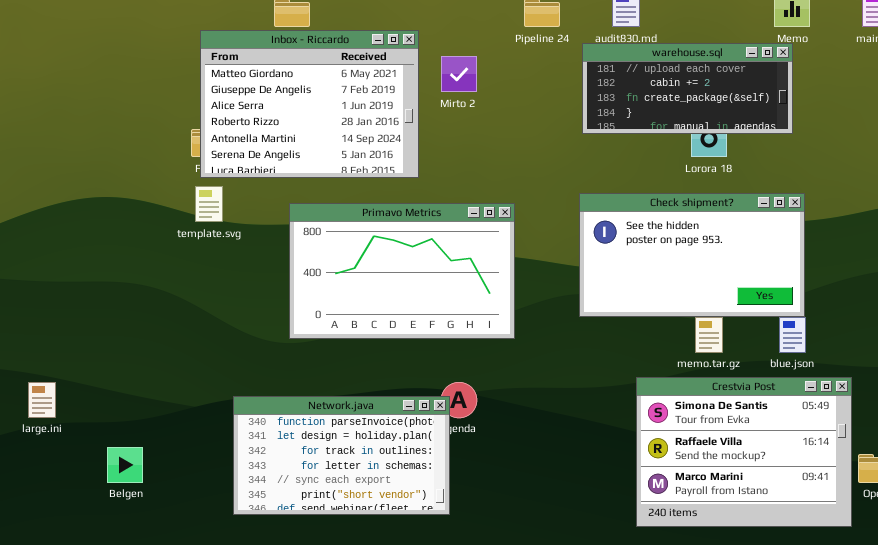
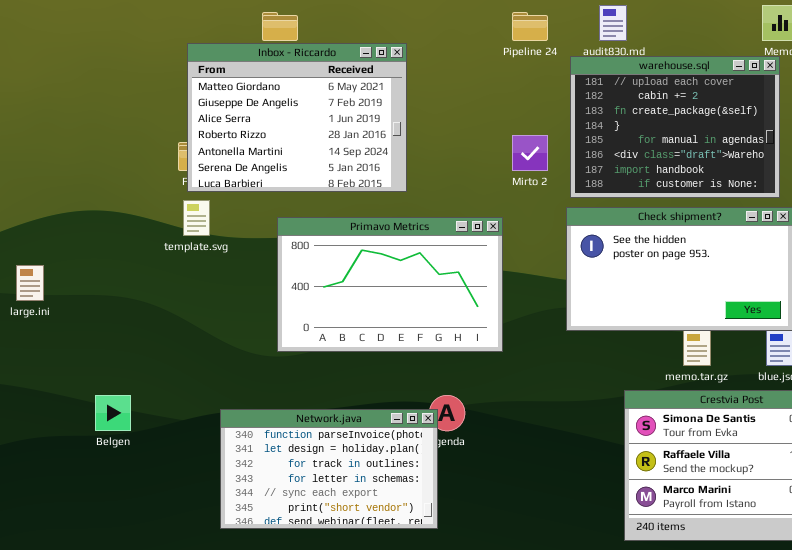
warehouse.sql: [582,43,793,134] -> [570,56,780,198], resized
Mirto 2: [441,56,477,92] -> [512,135,548,171], moved
large.ini: [28,382,56,418] -> [16,265,44,301], moved
Belgen: [107,447,143,483] -> [95,395,131,431], moved

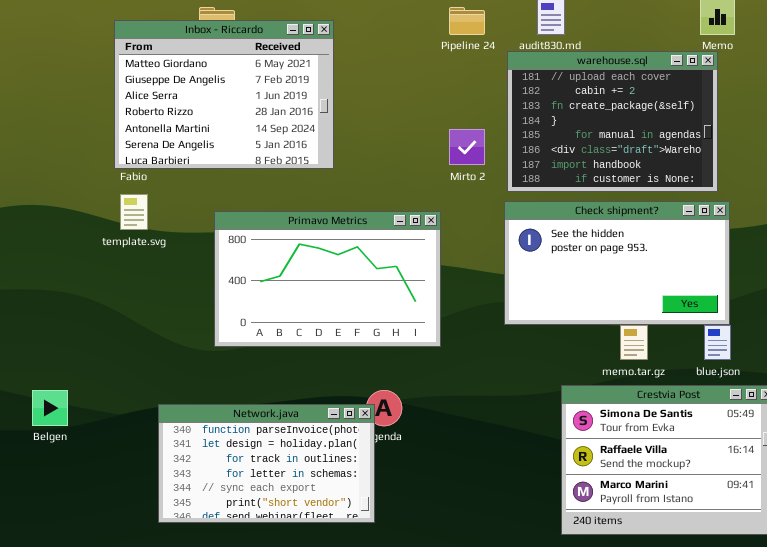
Inbox - Riccardo: [187,43,407,192] -> [114,20,334,169], moved

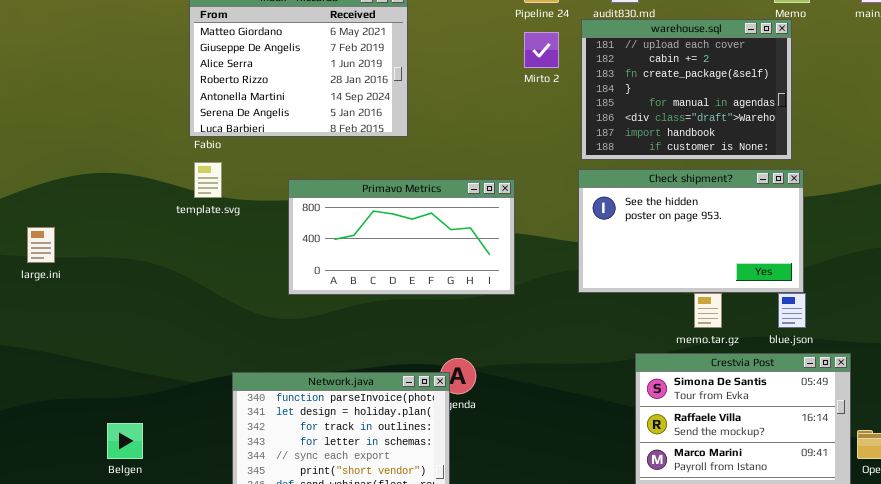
Mirto 2: [449,129,485,165] -> [524,32,559,68], moved
Primavo Metrics: [214,211,441,347] -> [288,179,515,295], resized
Belgen: [32,390,68,426] -> [107,423,143,459], moved

